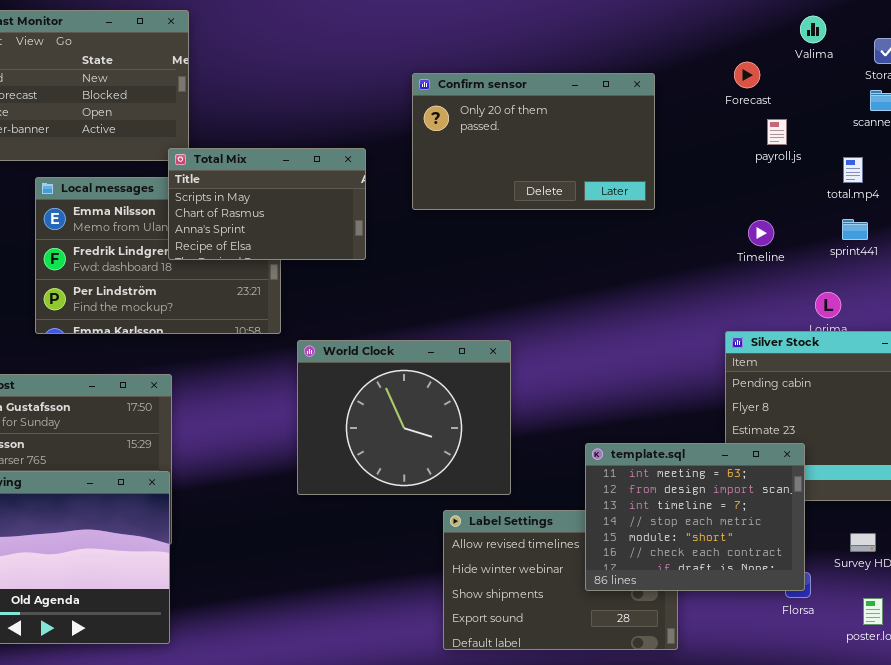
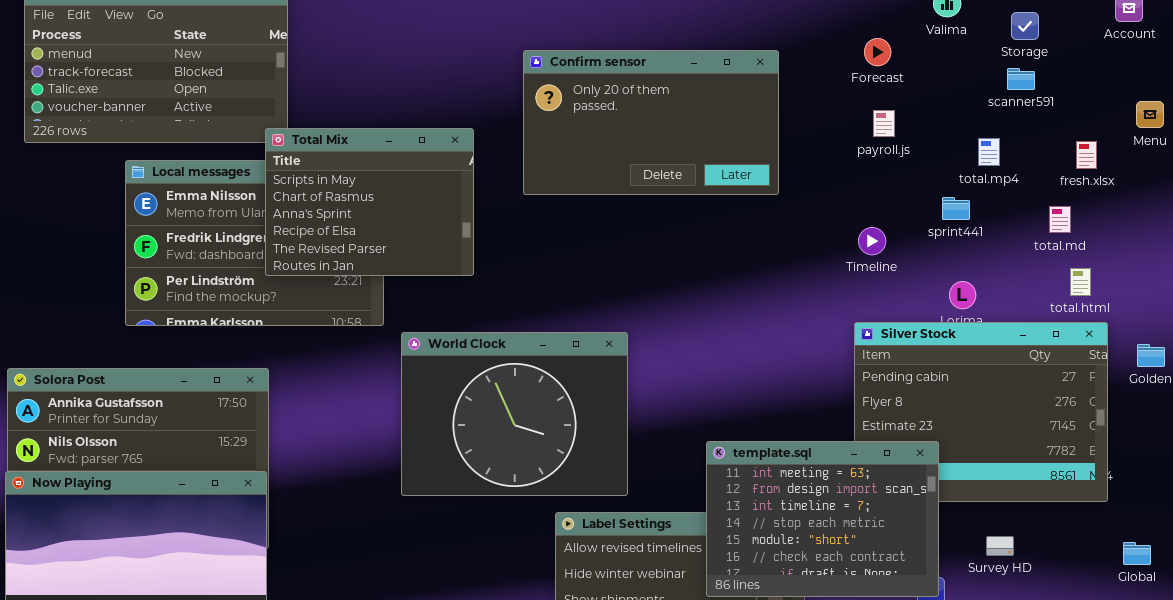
payroll.js: [767,119,787,145] -> [873,110,895,137], moved
Total Mix: [168,148,366,260] -> [265,128,474,276], resized
sprint441: [842,219,868,240] -> [942,197,970,220], moved
Timeline: [748,220,774,246] -> [858,227,886,255], moved

